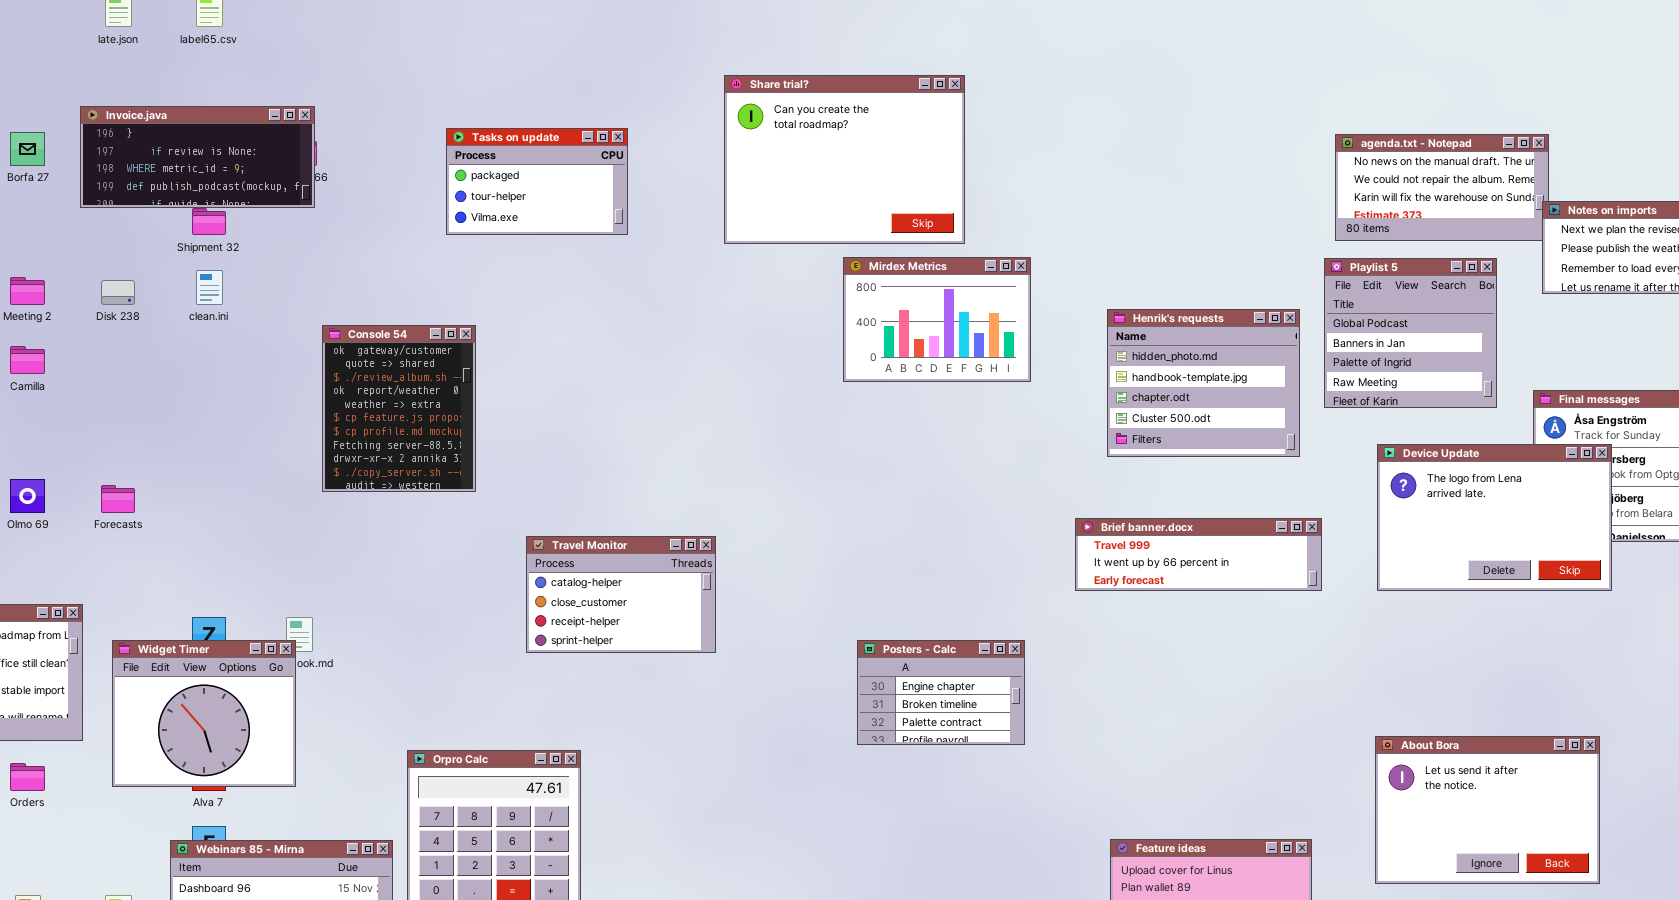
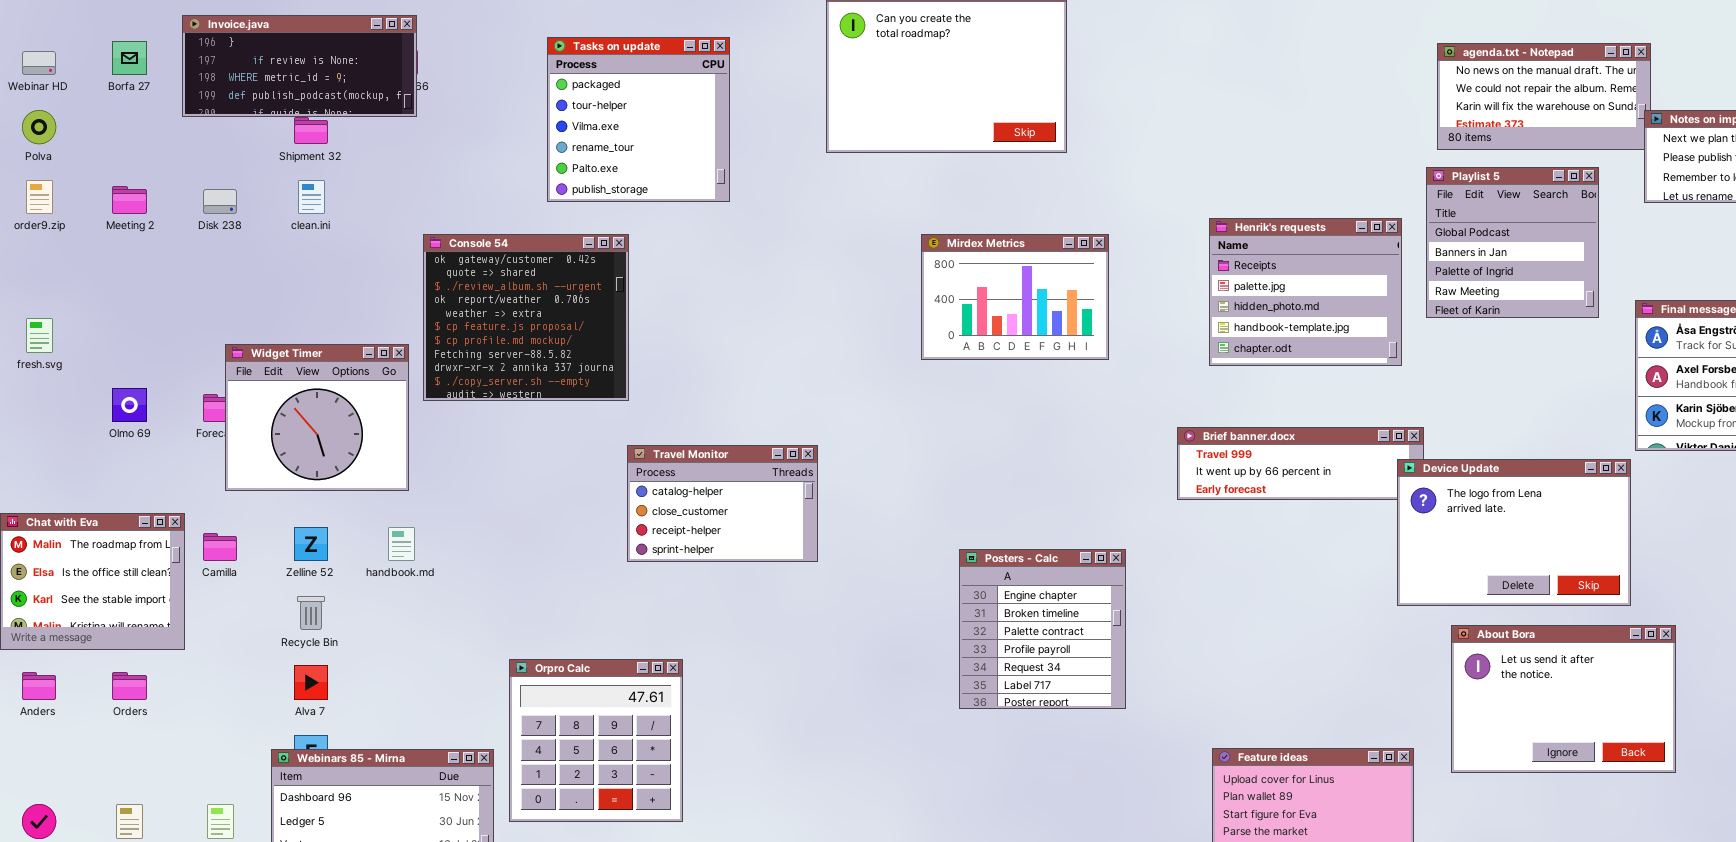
Tasks on update: [446,128,628,235] -> [547,37,730,202], resized
Mirdex Metrics: [843,257,1031,382] -> [921,234,1109,360], moved
Henrik's requests: [1107,309,1300,457] -> [1209,218,1402,366], scrolled up 2 rows
Console 54: [322,325,476,492] -> [423,234,629,401], resized
Camilla: [10,346,45,374] -> [203,533,237,561], moved
Device Update: [1377,444,1612,591] -> [1397,459,1631,606], moved
Posters - Calc: [857,640,1025,745] -> [959,549,1126,709], resized
Widget Timer: [112,640,296,787] -> [225,344,409,491], moved
About Bora: [1375,736,1600,884] -> [1451,625,1676,773], moved

